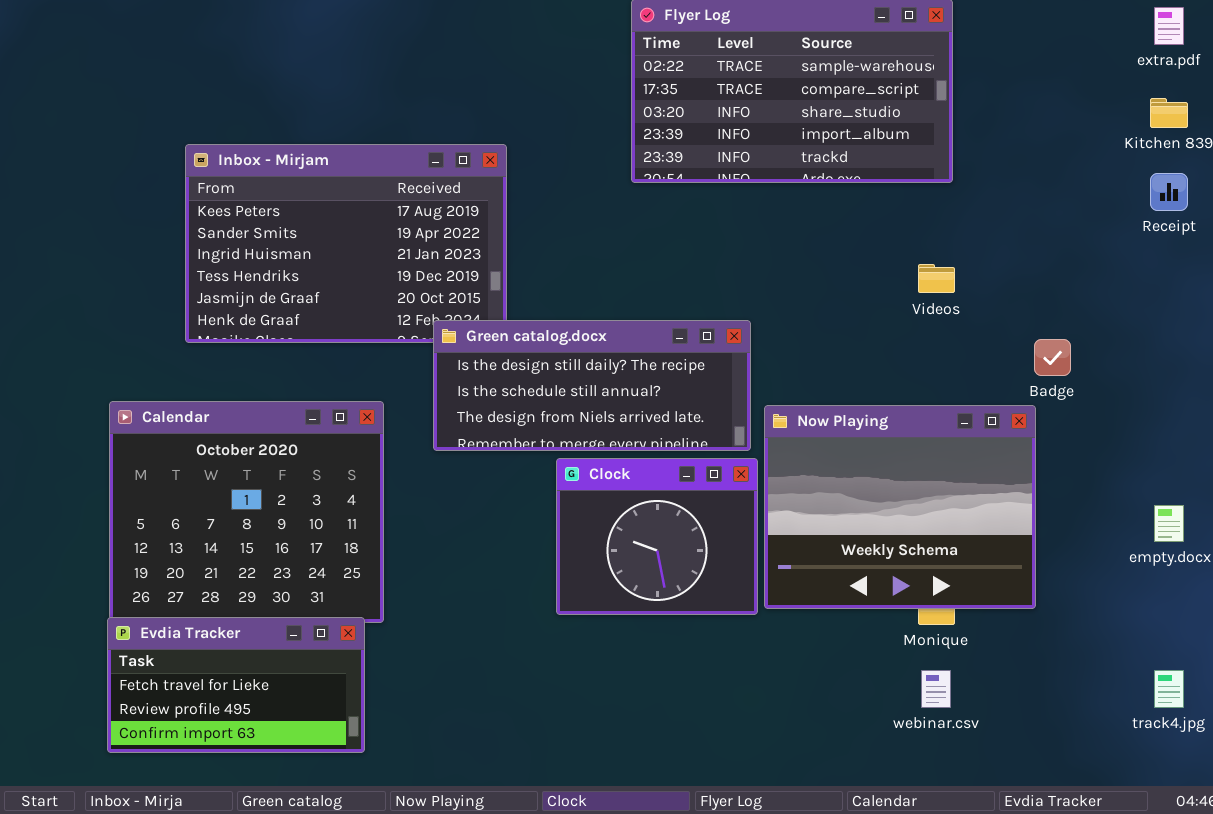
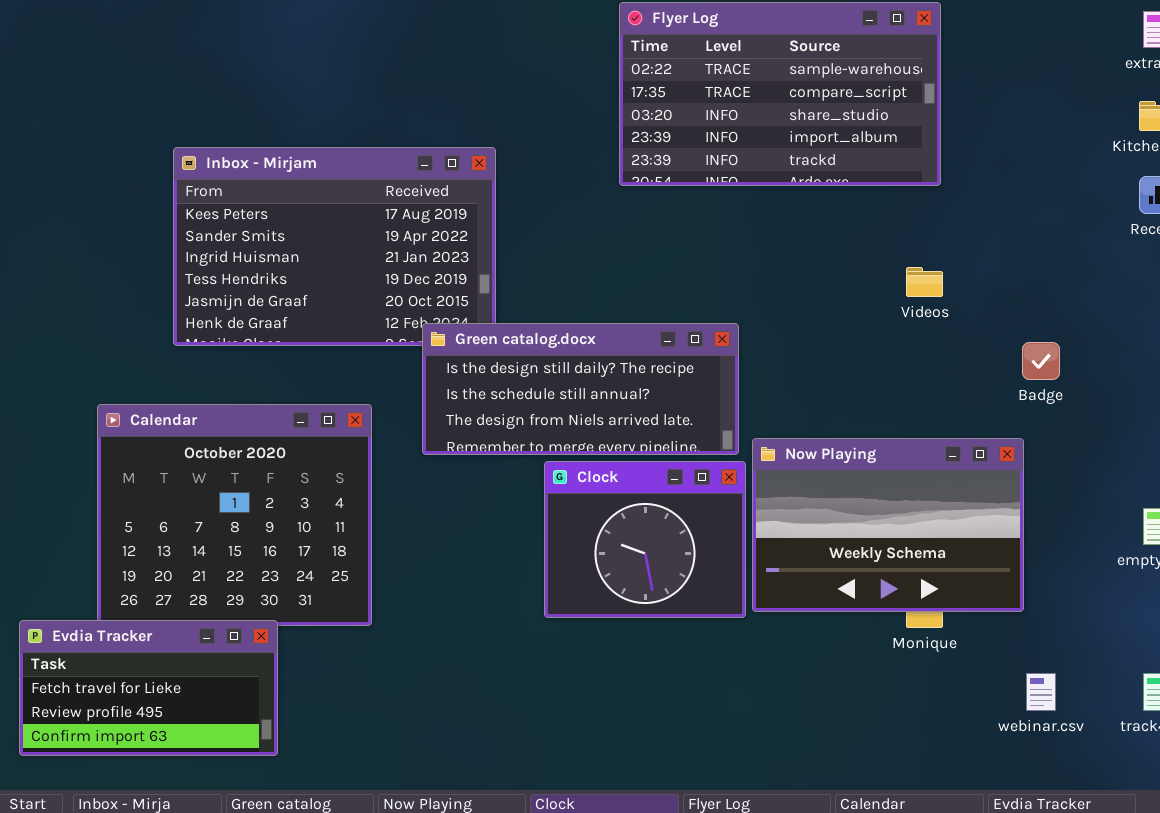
Now Playing: [764,405,1036,609] -> [752,438,1024,612], resized
Evdia Tracker: [107,617,365,753] -> [19,620,278,756], moved
webinar.csv: [921,670,951,708] -> [1026,673,1056,711], moved

